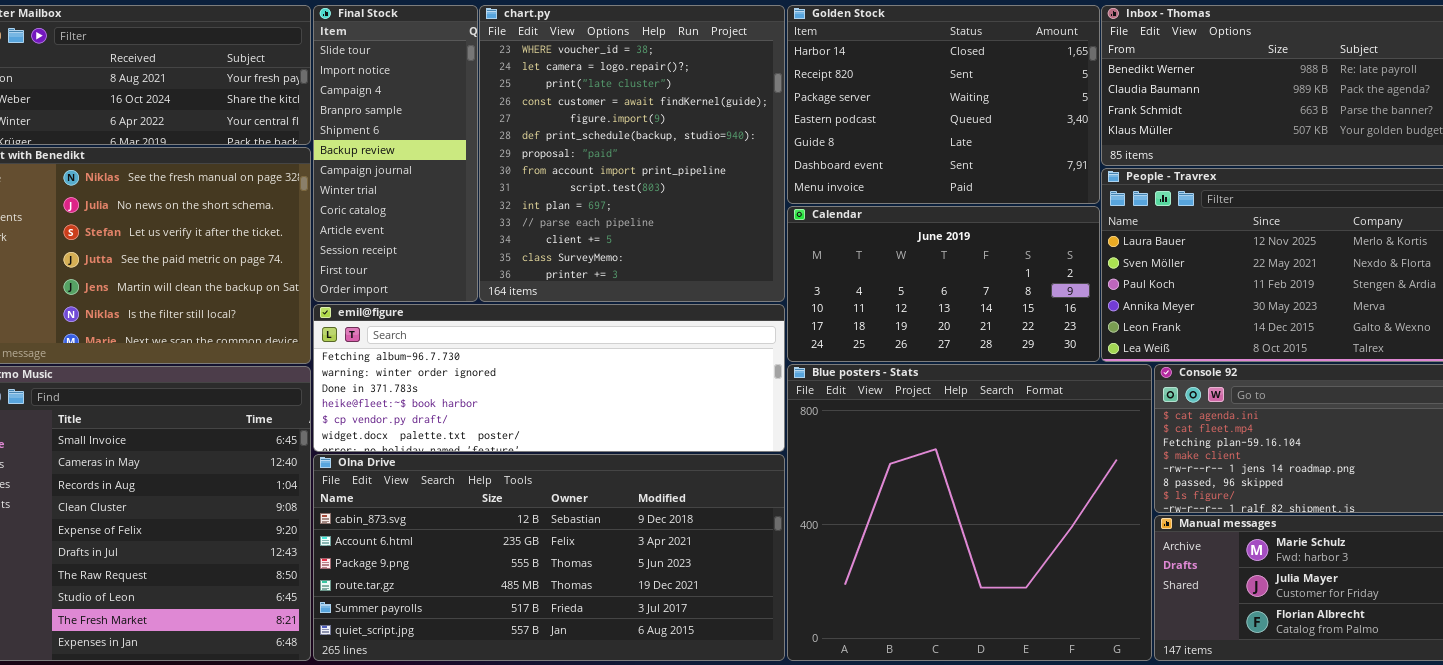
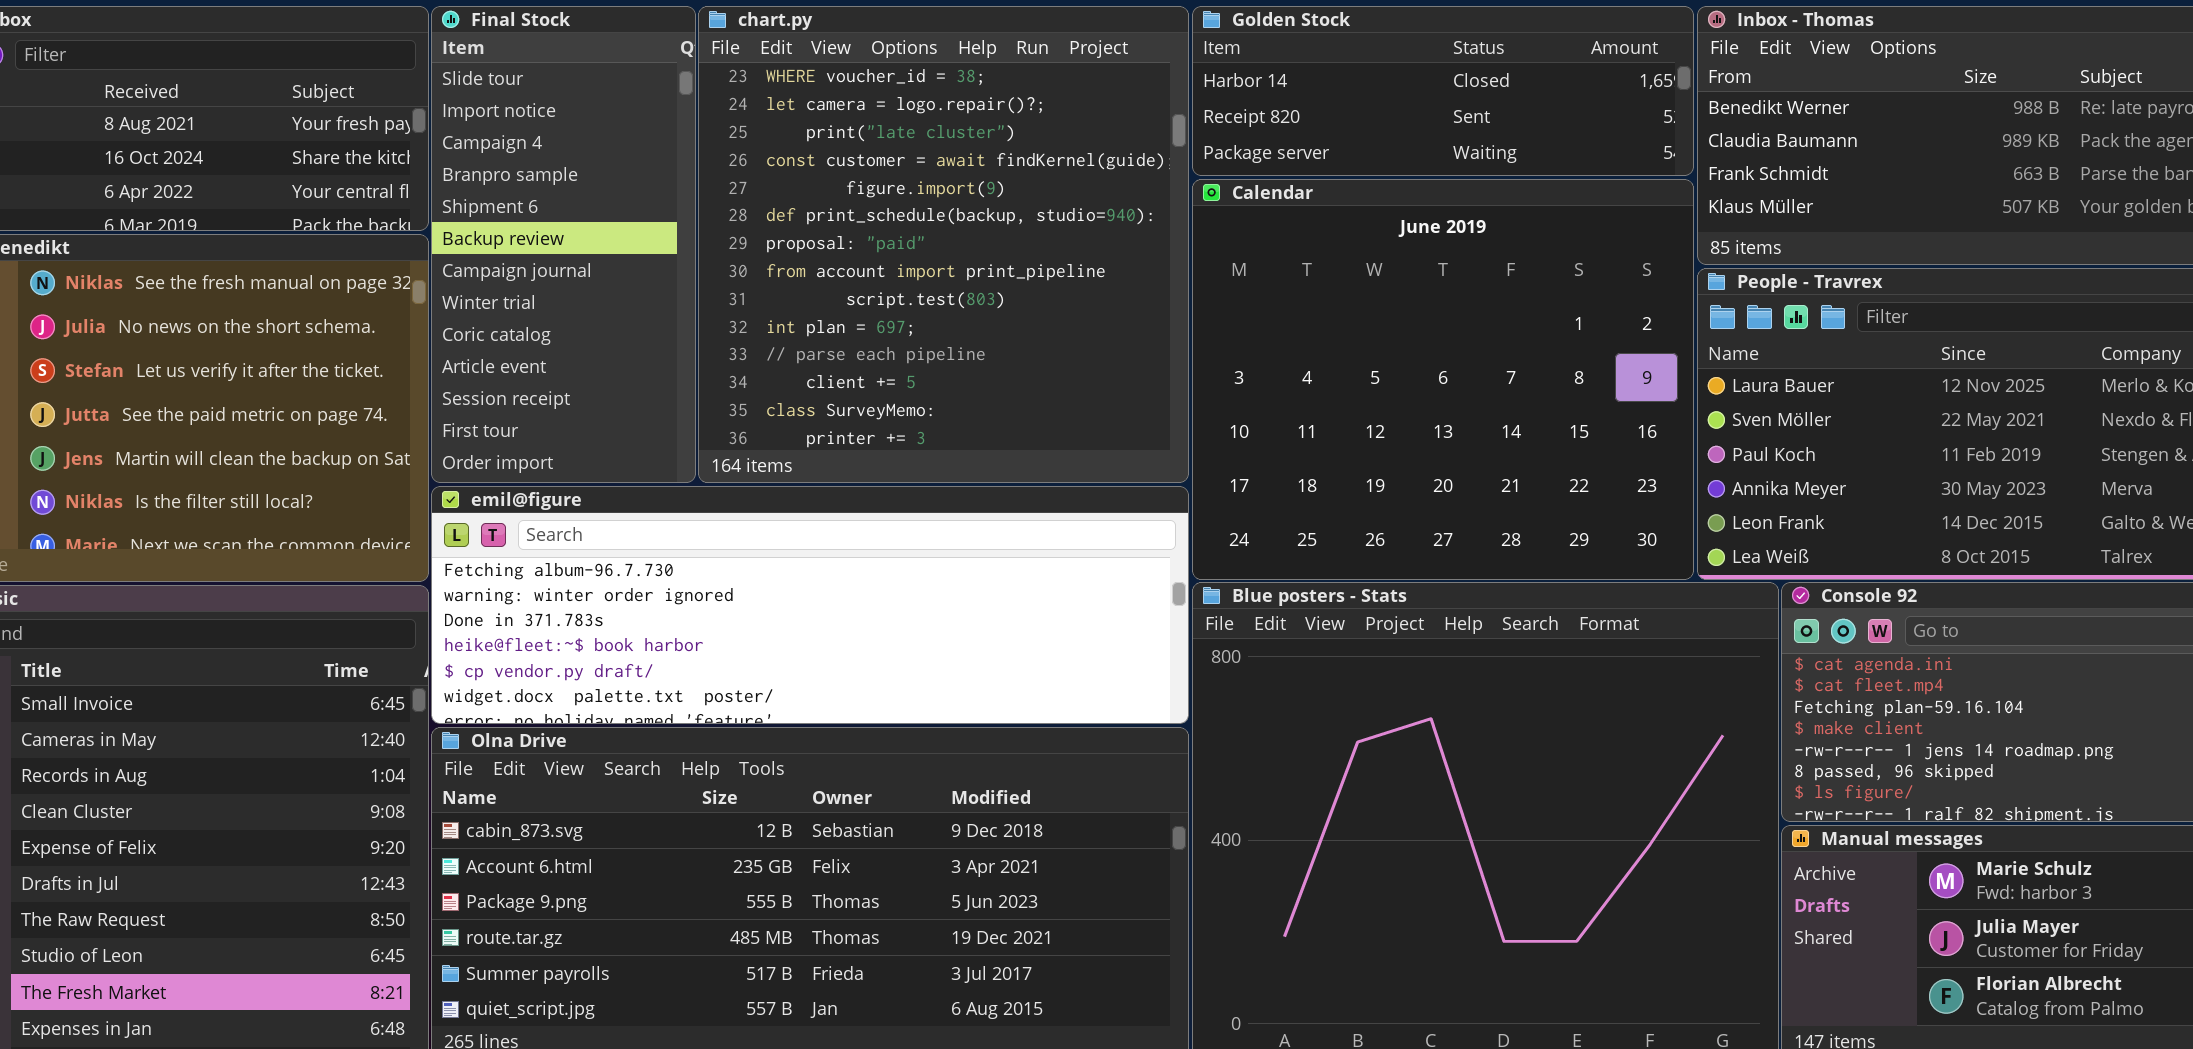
Golden Stock: [787,5,1100,204] -> [1192,6,1694,176], resized
Calendar: [787,206,1100,362] -> [1192,179,1694,580], resized

